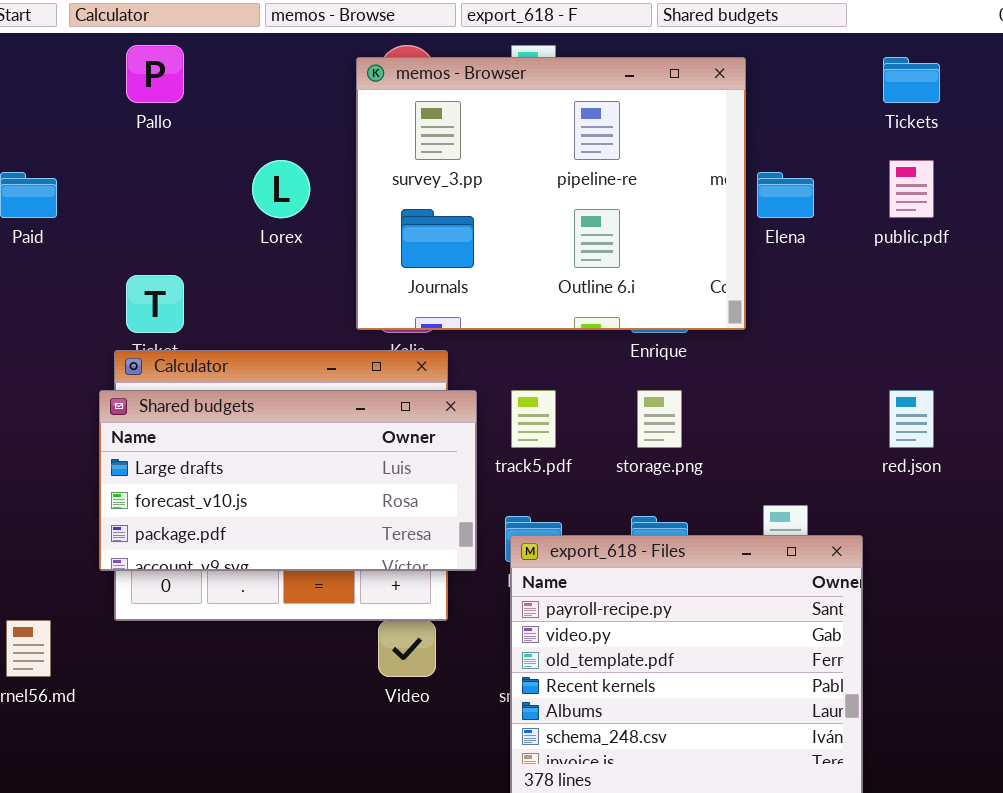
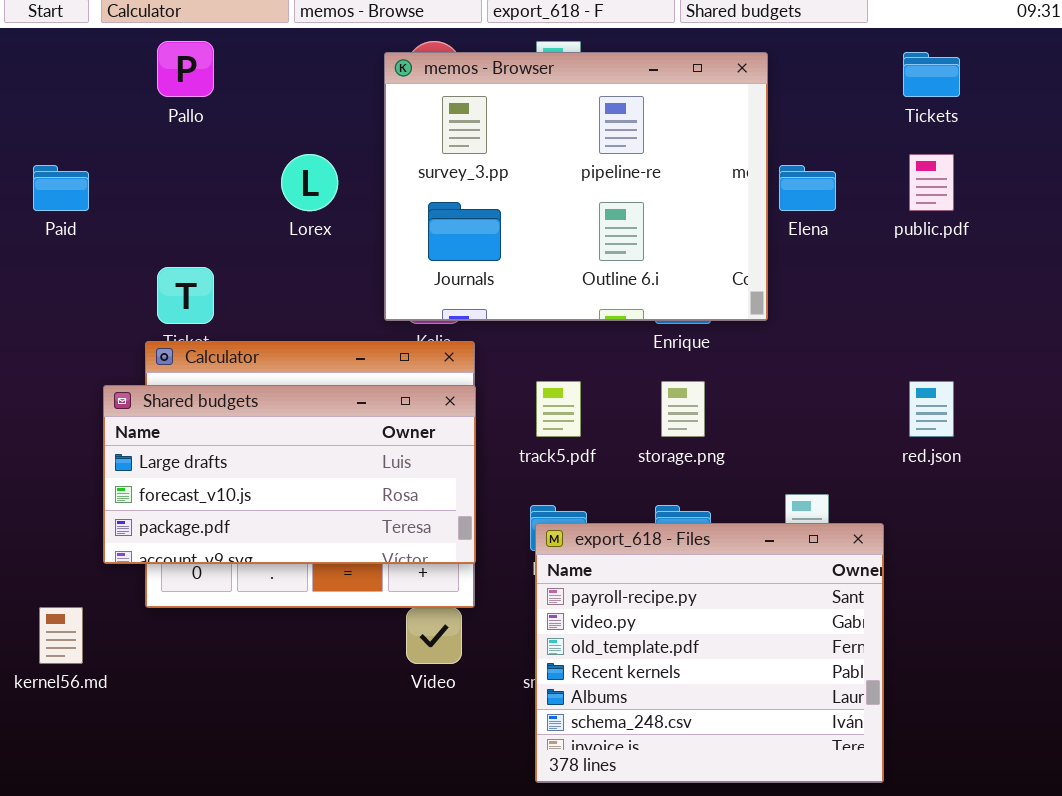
Shared budgets: [99,390,477,571] -> [103,385,476,564], moved

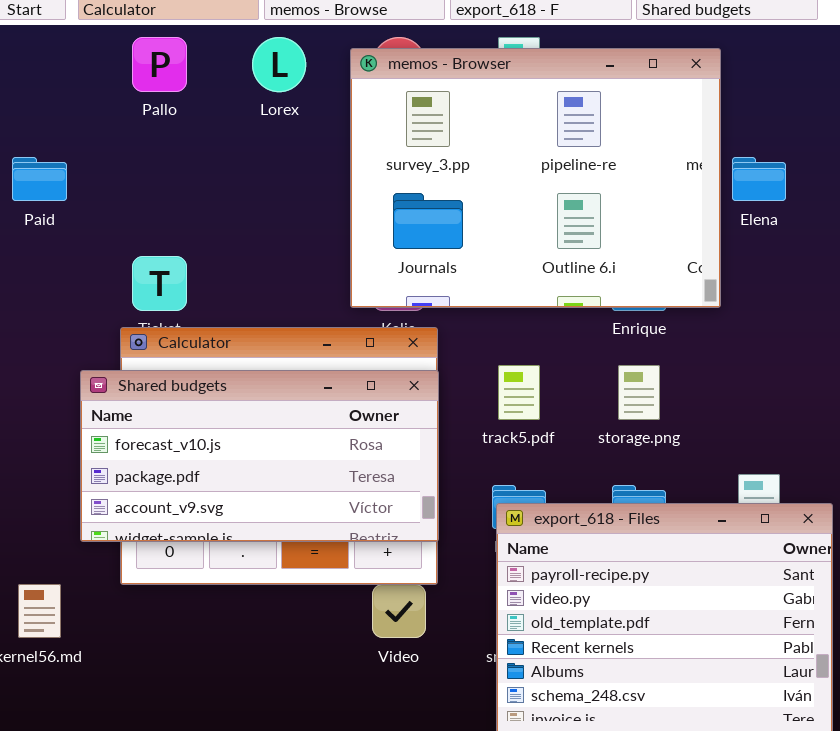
Lorex: [281,154,338,211] -> [252,37,306,92], moved
Shared budgets: [103,385,476,564] -> [80,370,439,542], scrolled down 1 row

